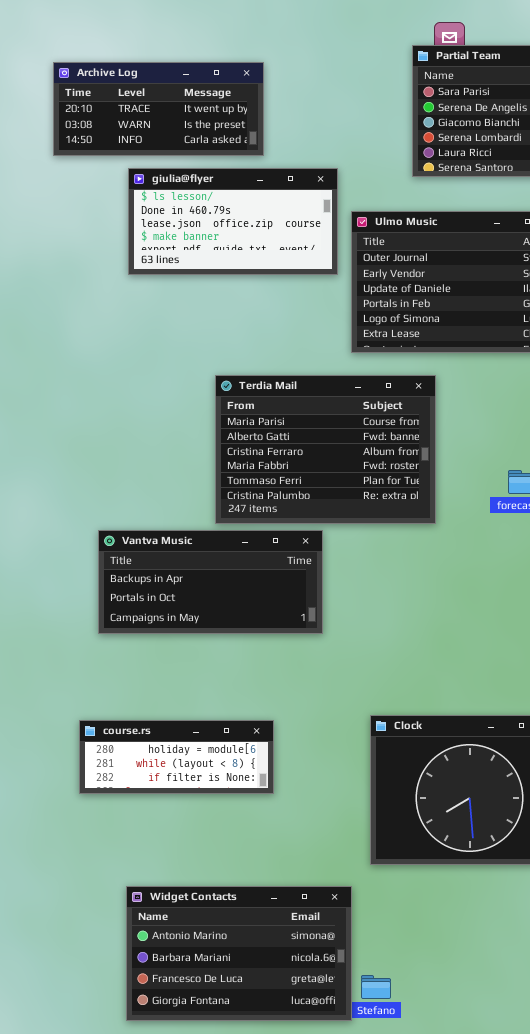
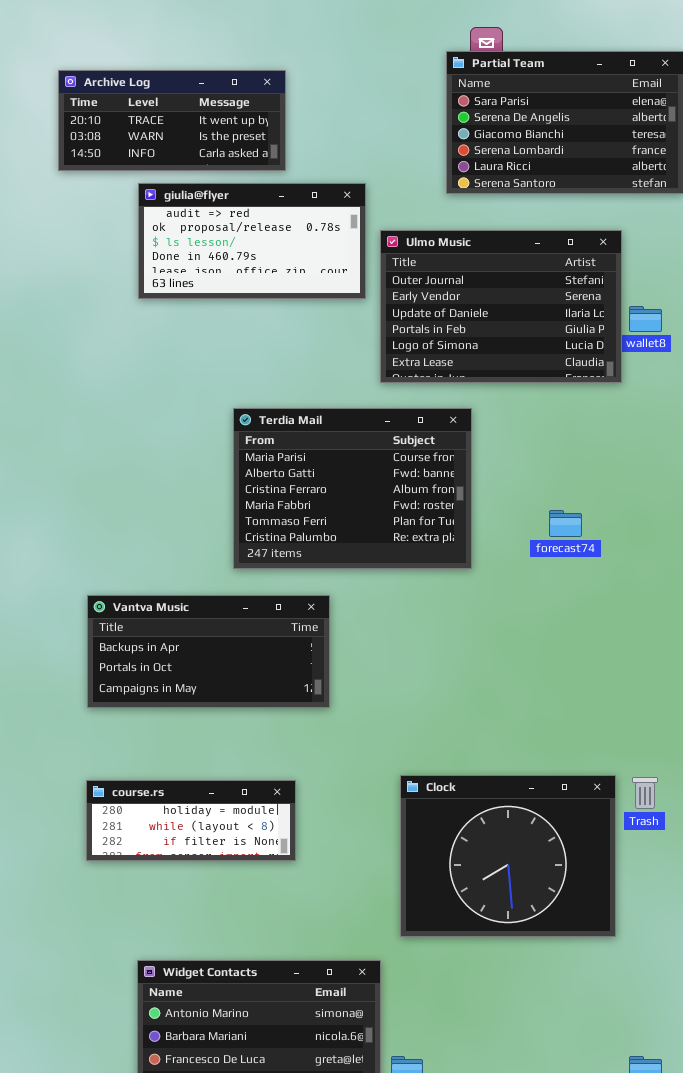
giulia@flyer: [128,168,338,275] -> [138,183,366,299], scrolled up 2 rows
Vantva Music: [98,530,323,634] -> [87,595,330,708], moved

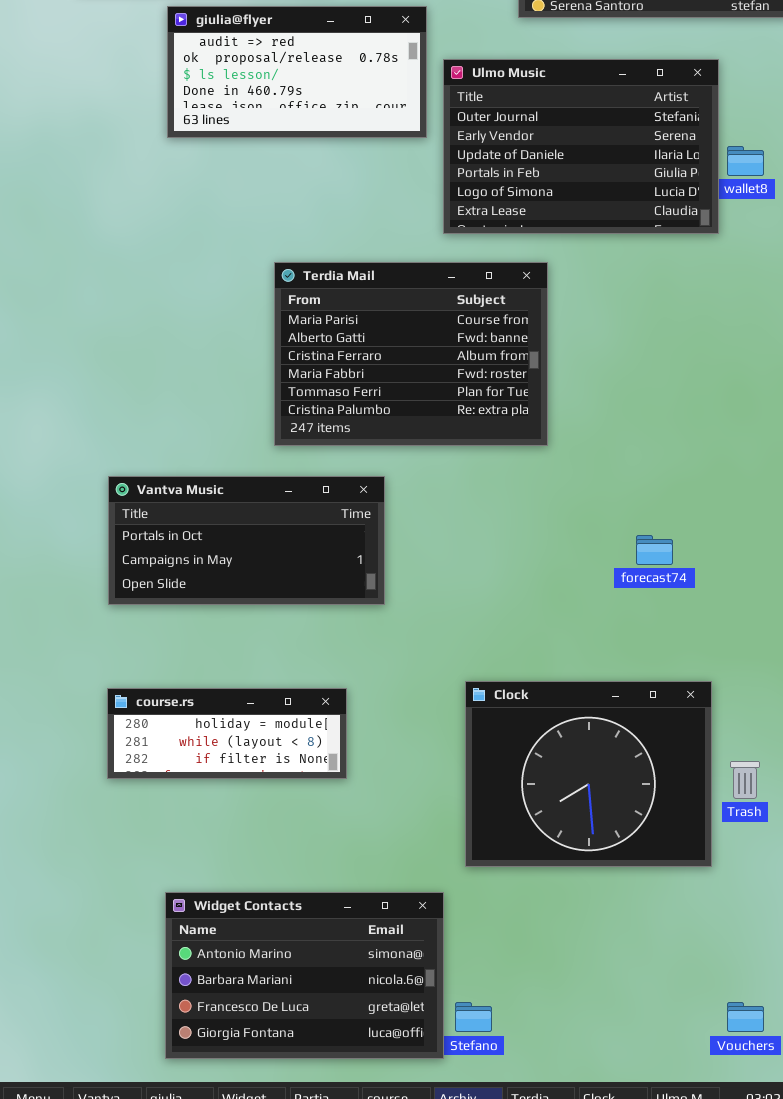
forecast74: [549,510,582,537] -> [636,535,673,565], moved
Vantva Music: [87,595,330,708] -> [108,476,385,605], scrolled down 1 row
Trash: [632,777,658,809] -> [730,761,760,799], moved

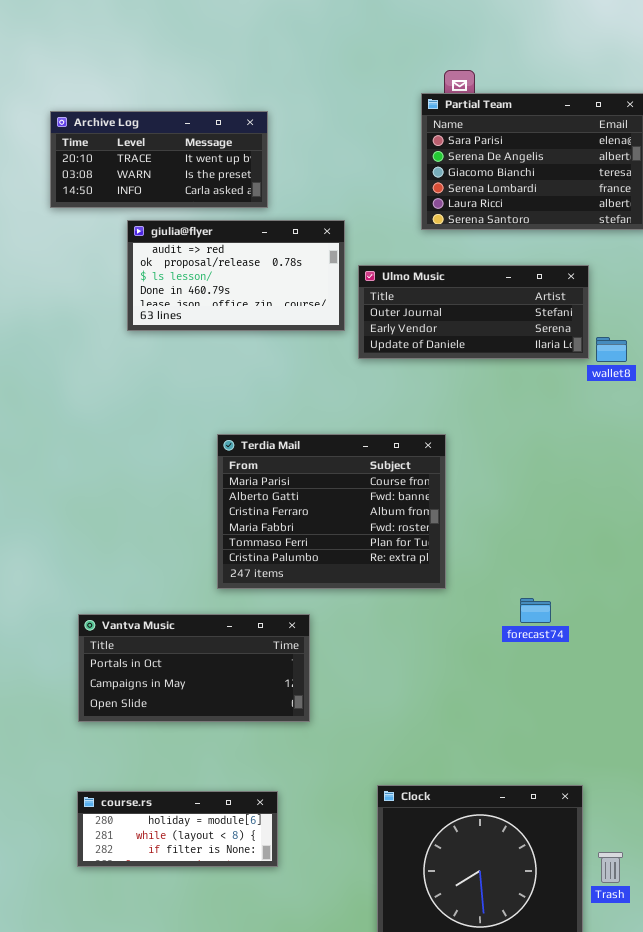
Ulmo Music: [443,59,719,234] -> [358,265,589,359], resized
forecast74: [636,535,673,565] -> [520,598,551,623], moved

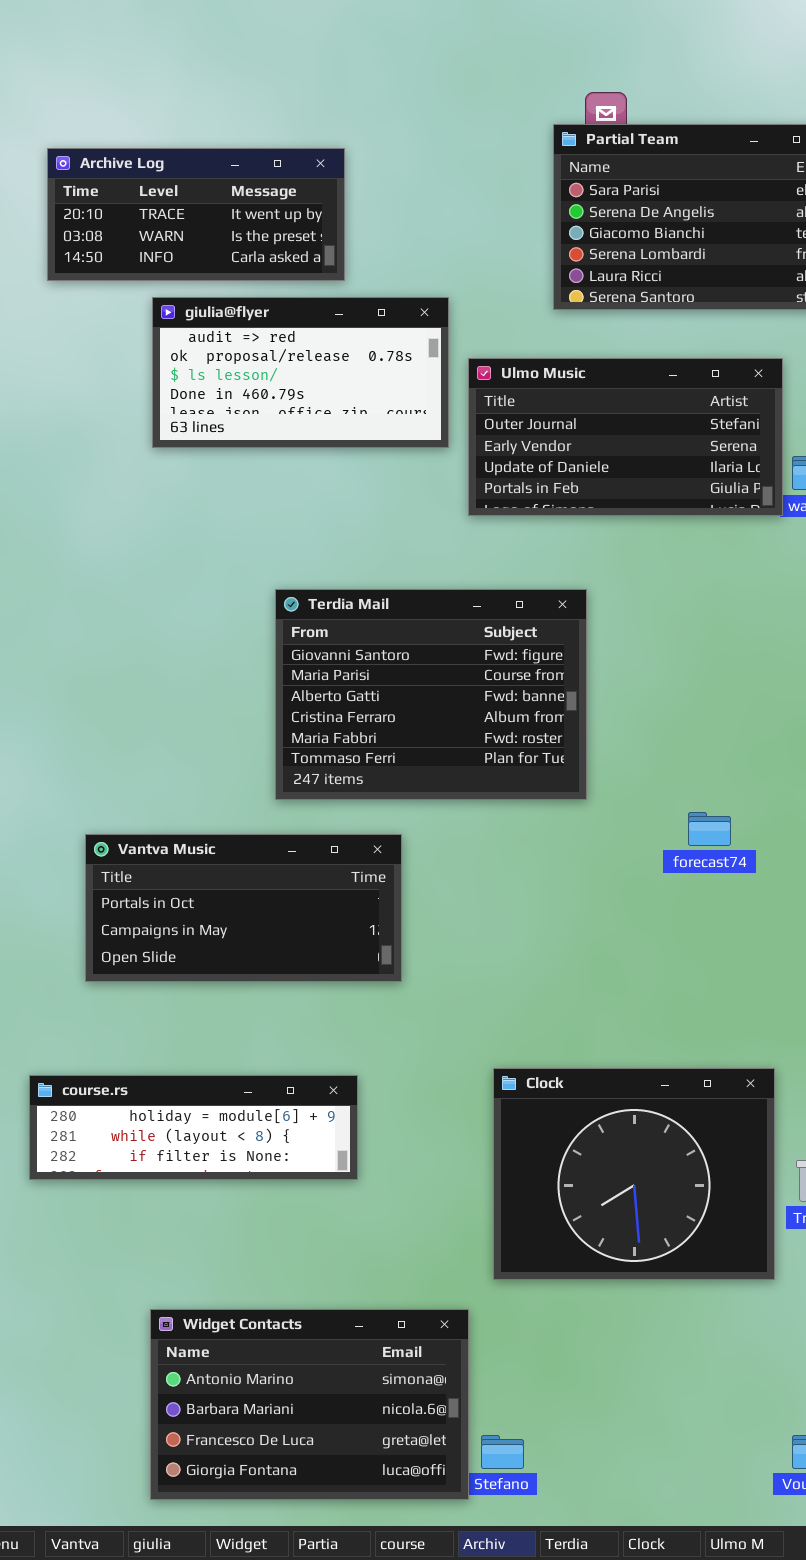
Ulmo Music: [358,265,589,359] -> [468,358,783,516], resized
Terdia Mail: [217,434,446,589] -> [275,589,587,800], scrolled up 1 row
course.rs: [77,791,278,867] -> [29,1075,358,1180], resized

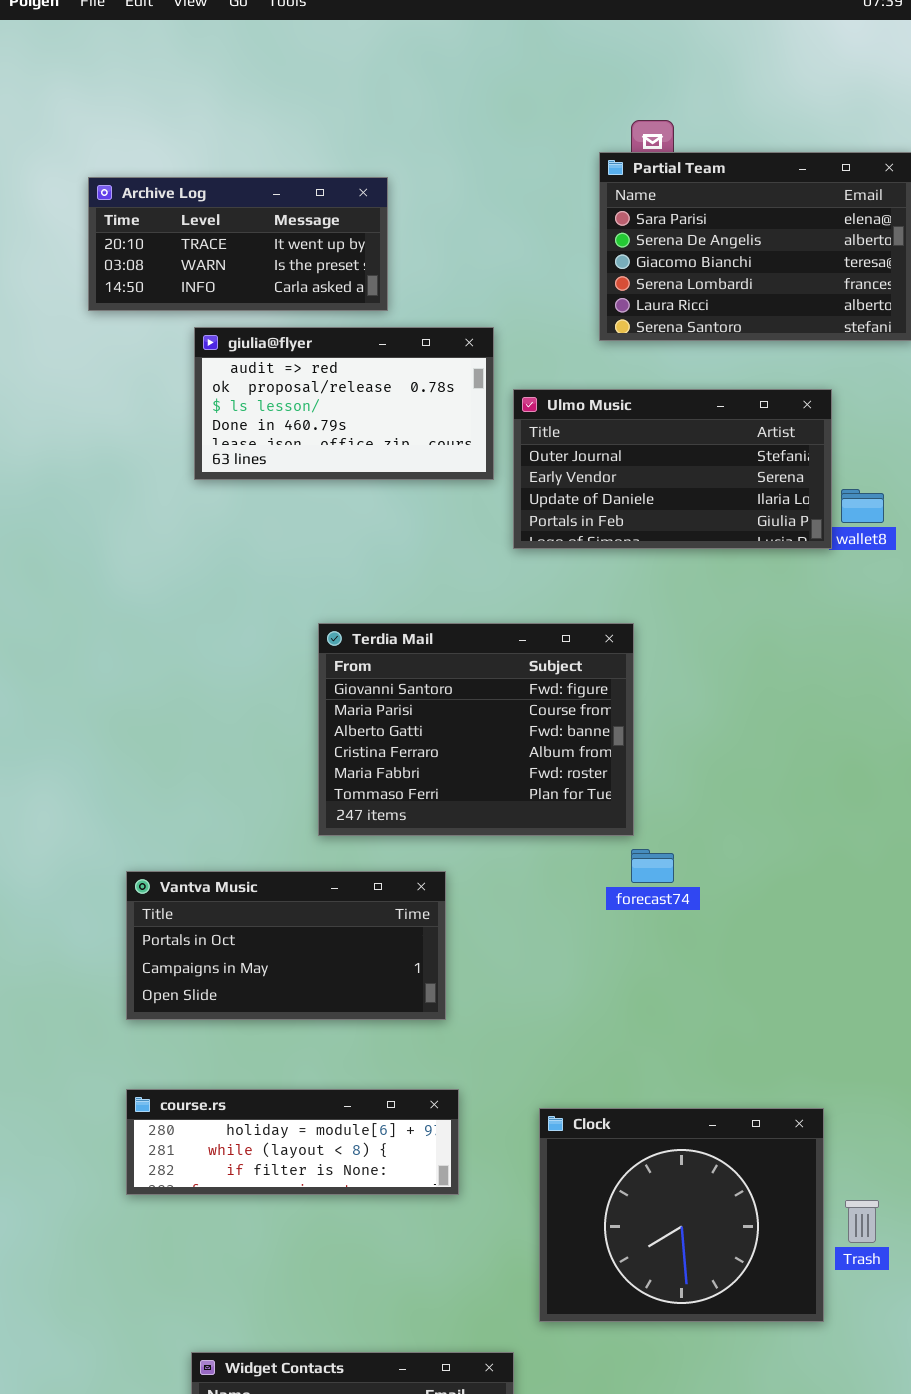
forecast74: [688,812,731,846] -> [631,849,674,883], moved
course.rs: [29,1075,358,1180] -> [126,1089,459,1195], moved

